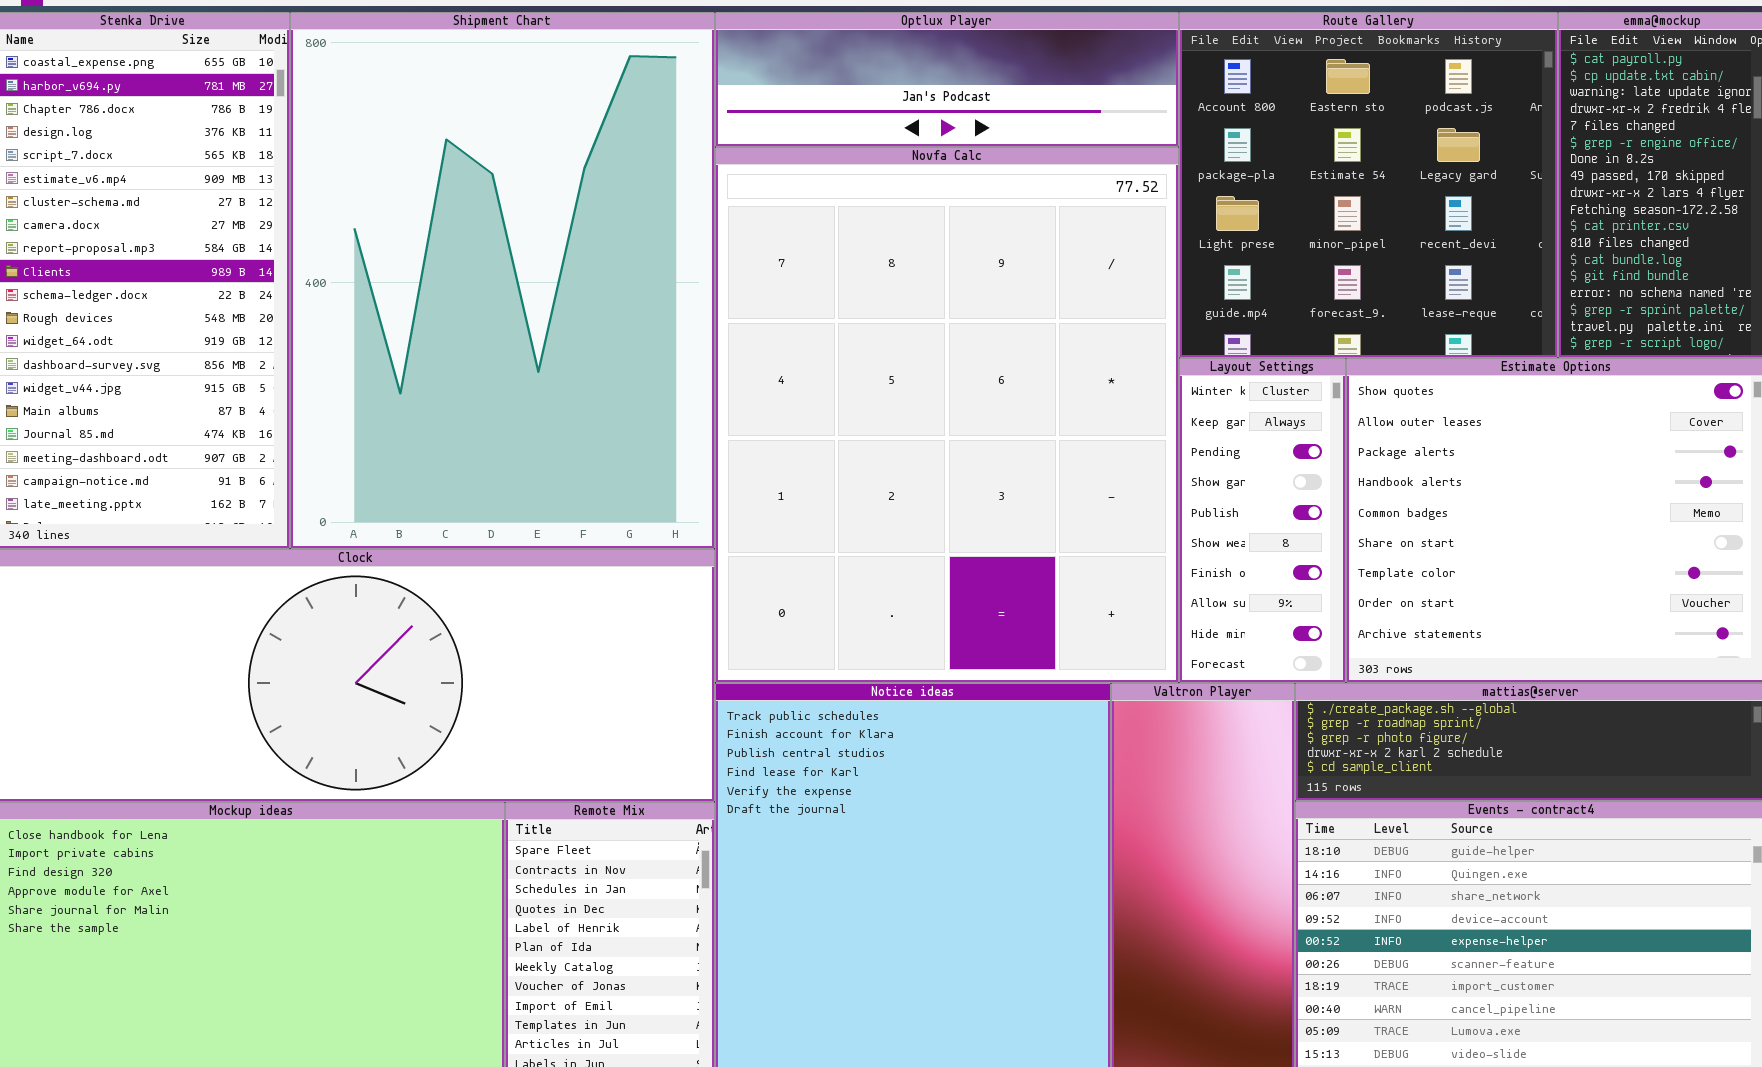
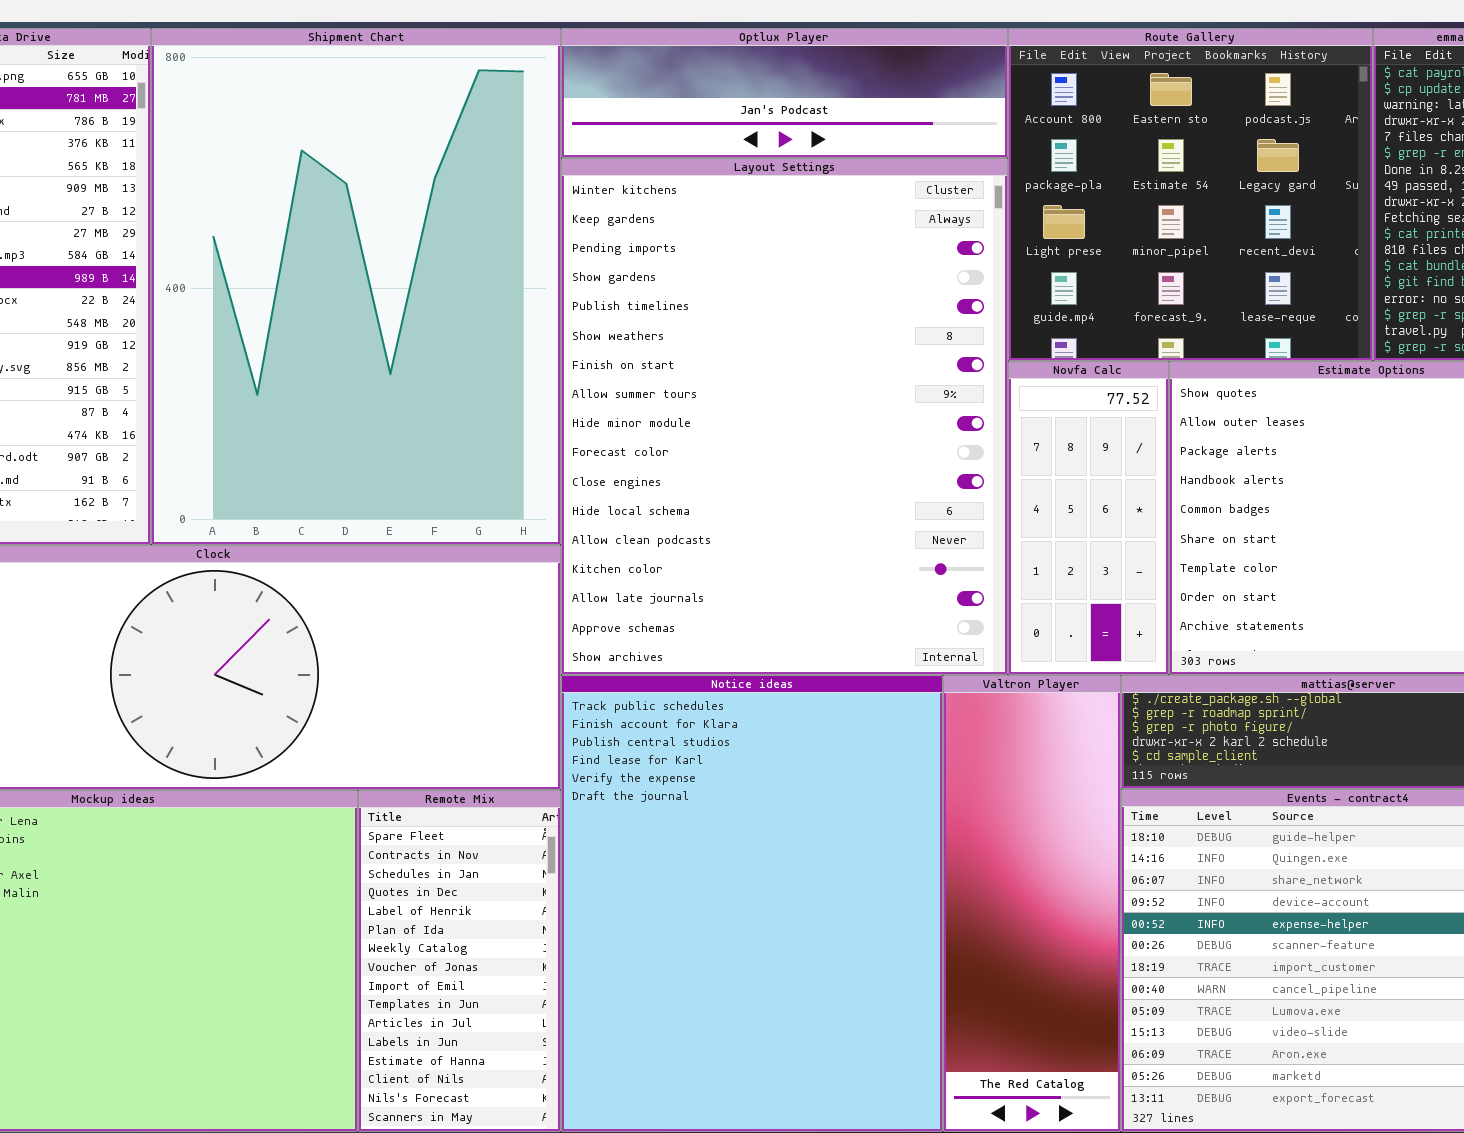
Novfa Calc: [715,147,1179,683] -> [1008,361,1169,675], moved, resized
Layout Settings: [1179,358,1346,683] -> [561,158,1008,675], moved, resized

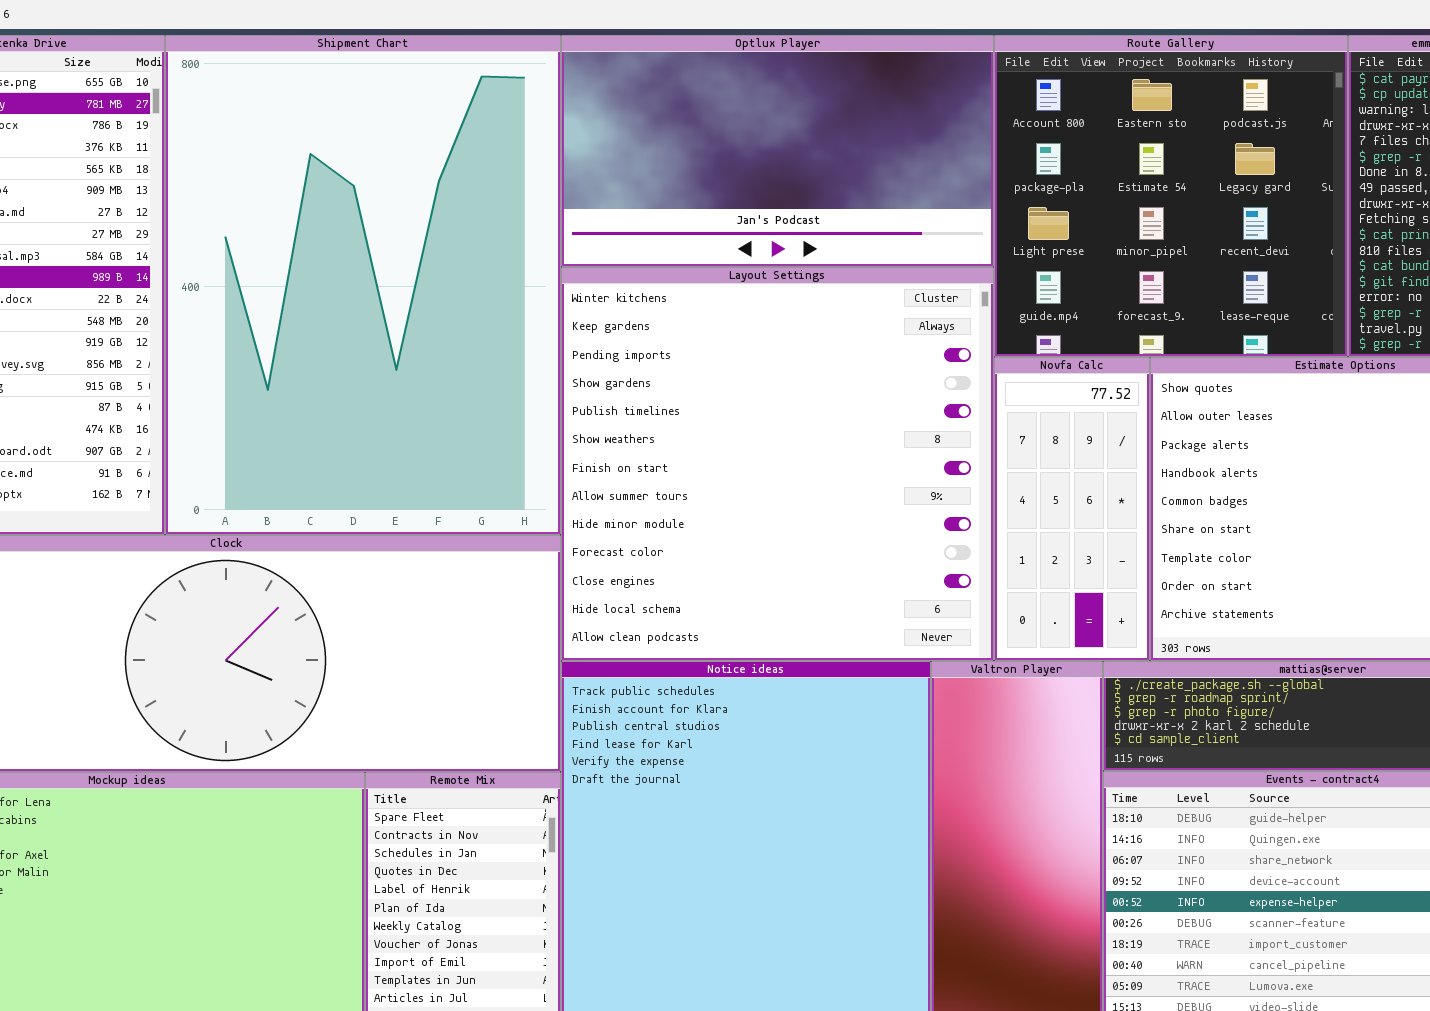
Optlux Player: [561,28,1008,158] -> [561,35,994,267], resized
Layout Settings: [561,158,1008,675] -> [561,267,994,661], resized

